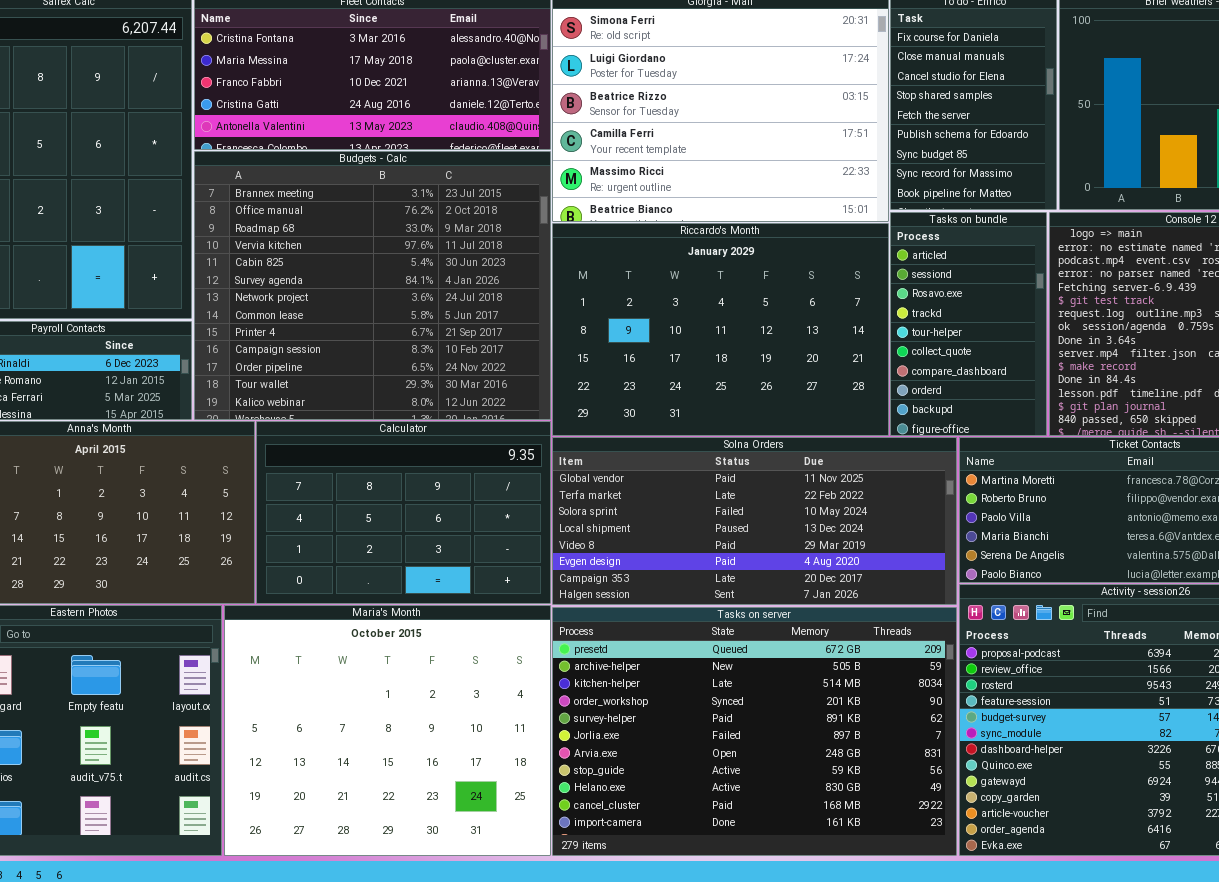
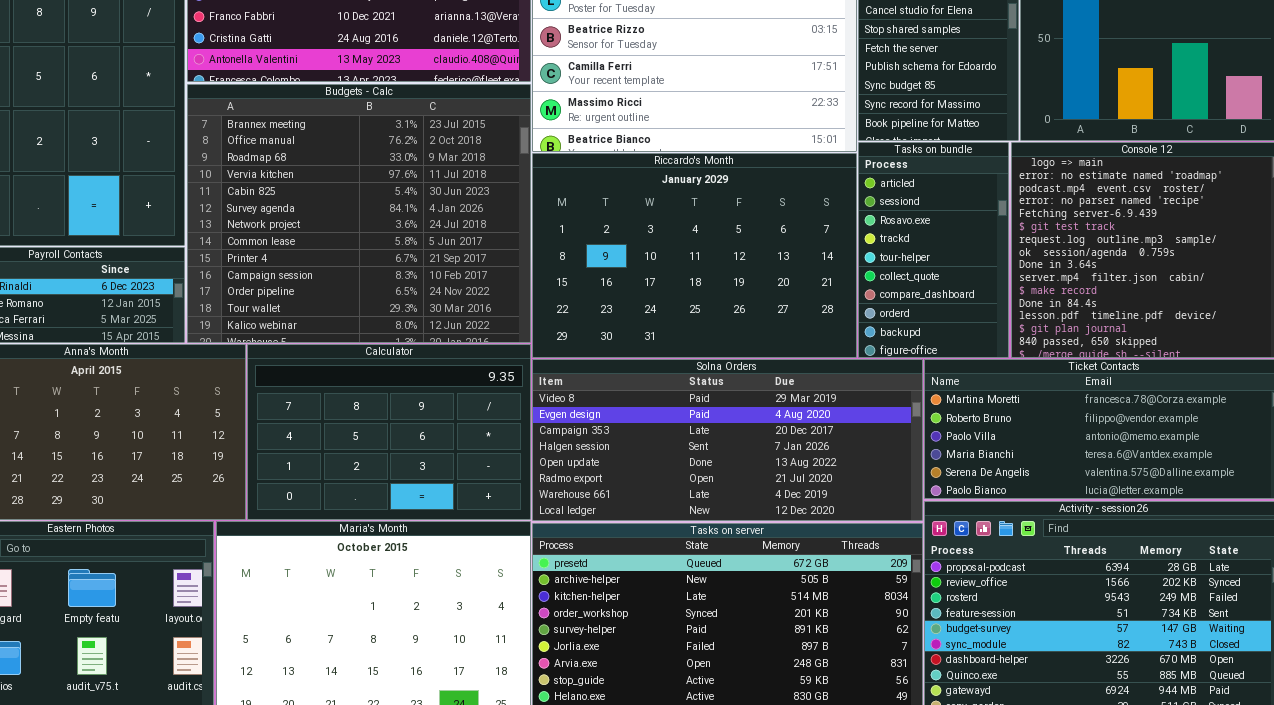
Solna Orders: [552,437,957,605] -> [532,359,923,521], scrolled down 4 rows

